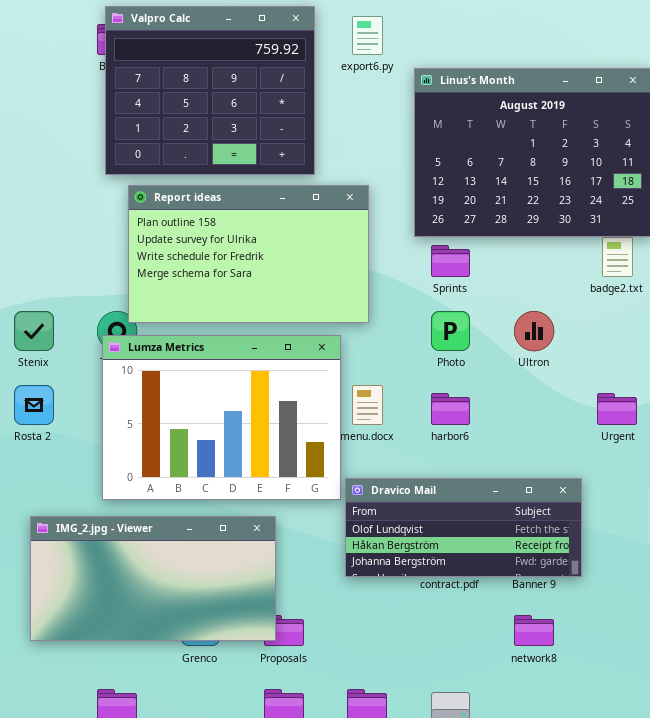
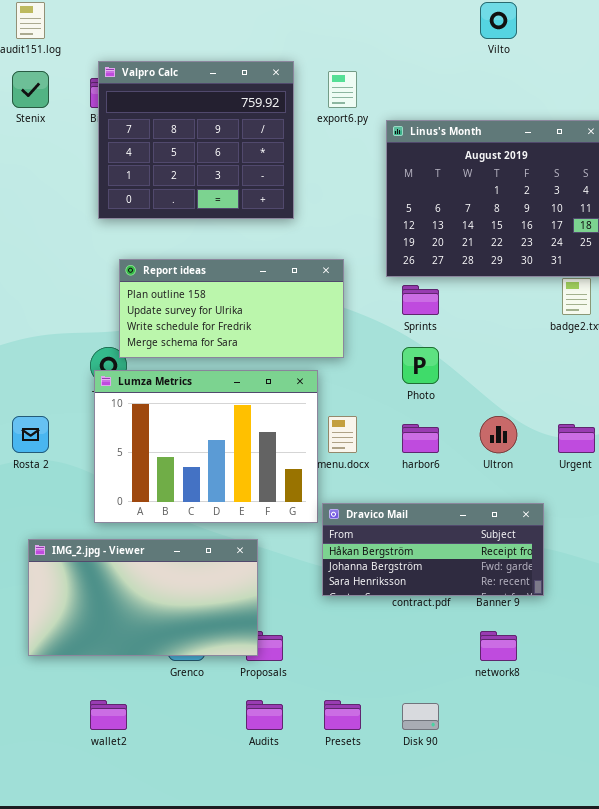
Report ideas: [128,185,369,323] -> [119,259,344,358], resized
Stenix: [14,311,54,351] -> [12,71,49,108], moved
Ultron: [514,311,554,351] -> [480,416,517,453], moved
Dravico Mail: [345,478,582,577] -> [322,503,544,596], scrolled down 1 row

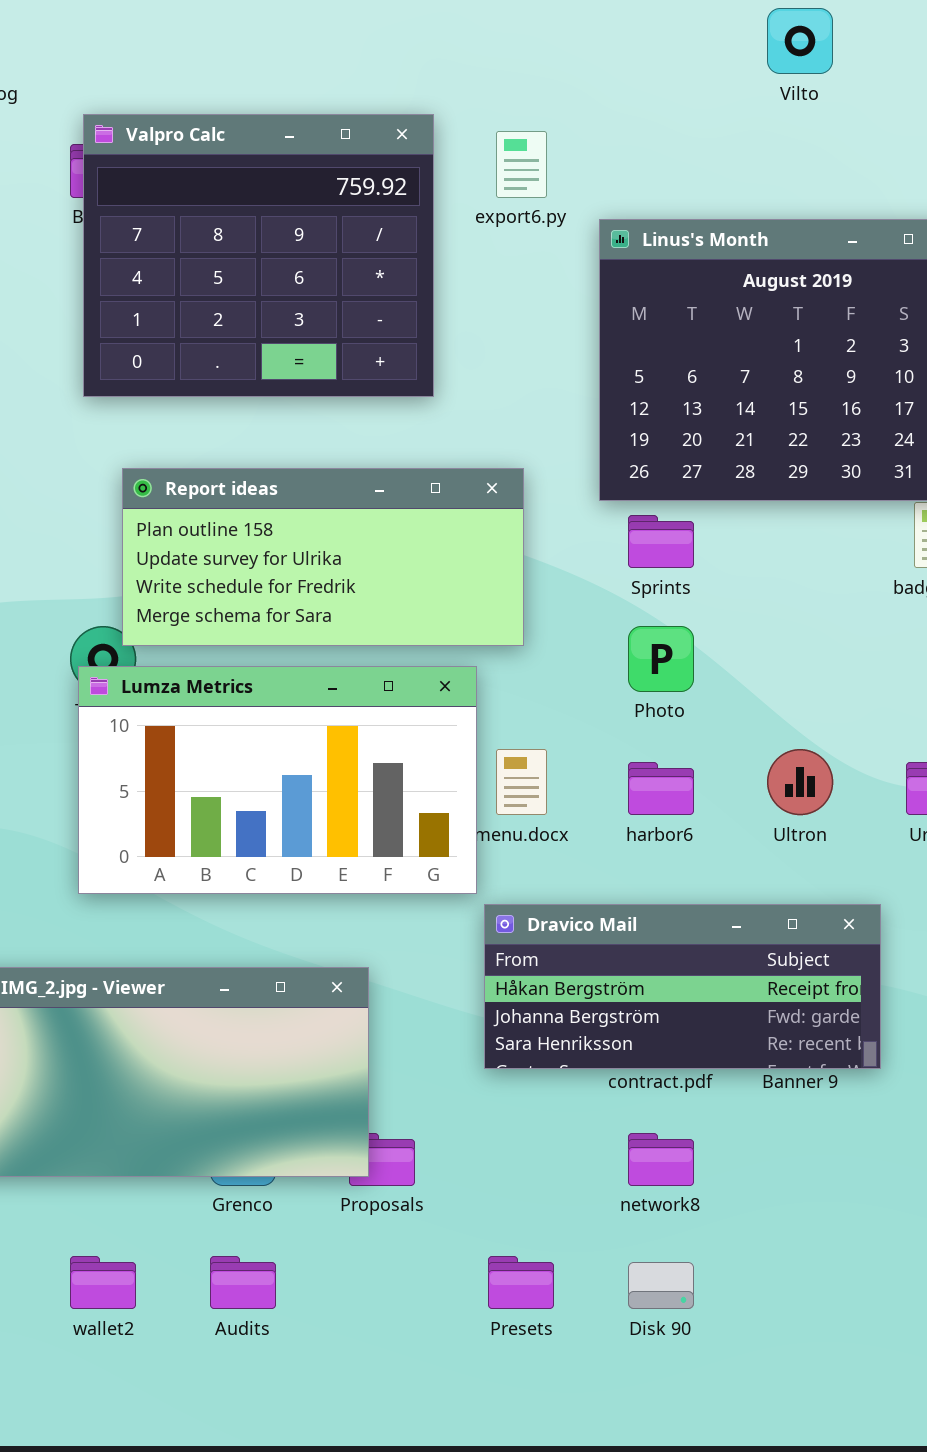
Lumza Metrics: [94,370,318,523] -> [78,666,477,894], resized
network8: [480,631,517,661] -> [628,1133,694,1186], moved
Audits: [246,700,283,730] -> [210,1256,276,1309], moved

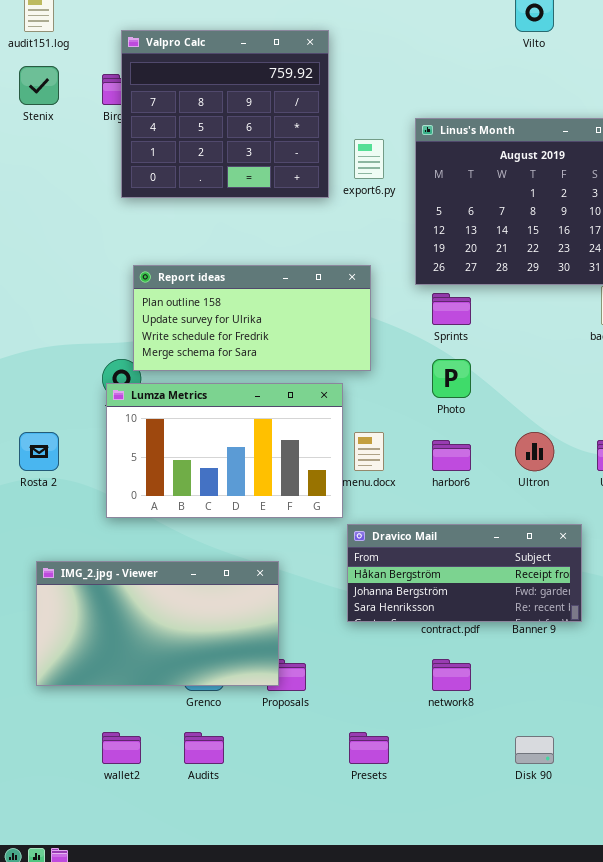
Valpro Calc: [83,114,434,397] -> [121,30,329,198], moved
export6.py: [496,131,547,198] -> [354,139,384,179], moved
Disk 90: [628,1262,694,1309] -> [515,736,554,764], moved

